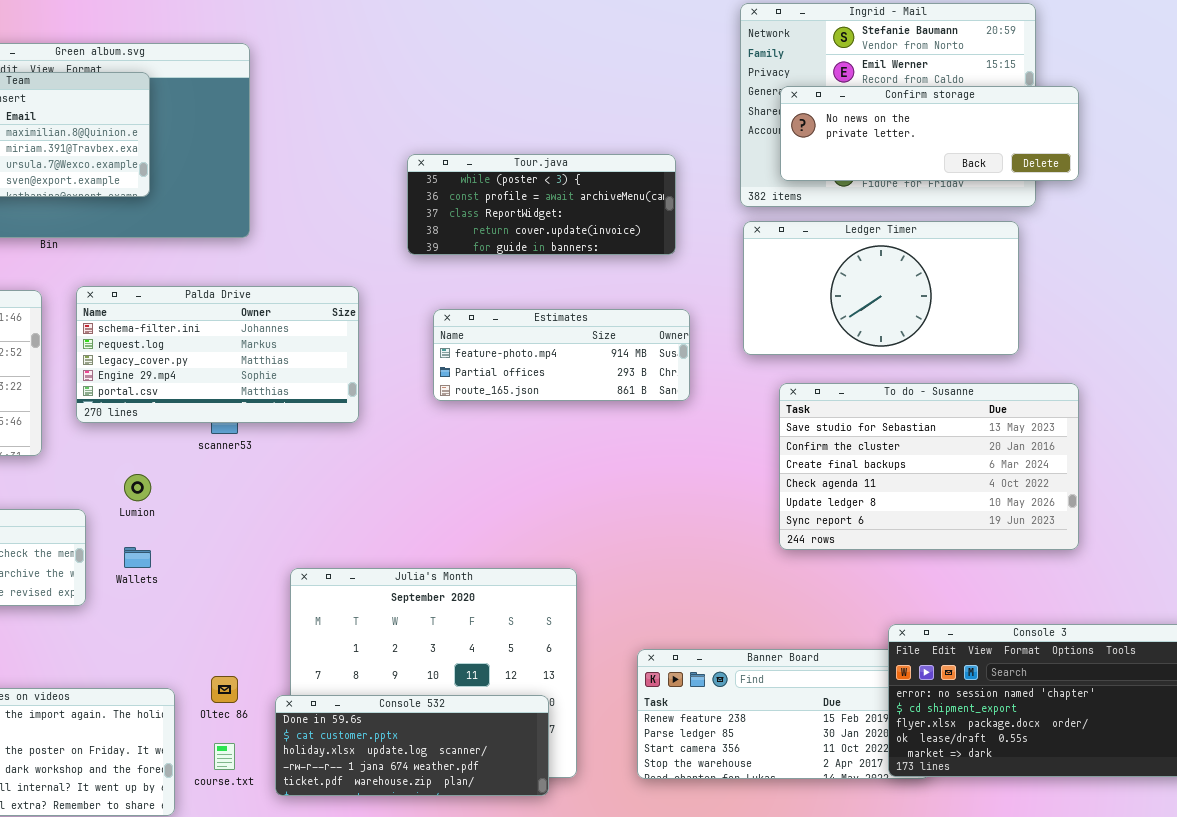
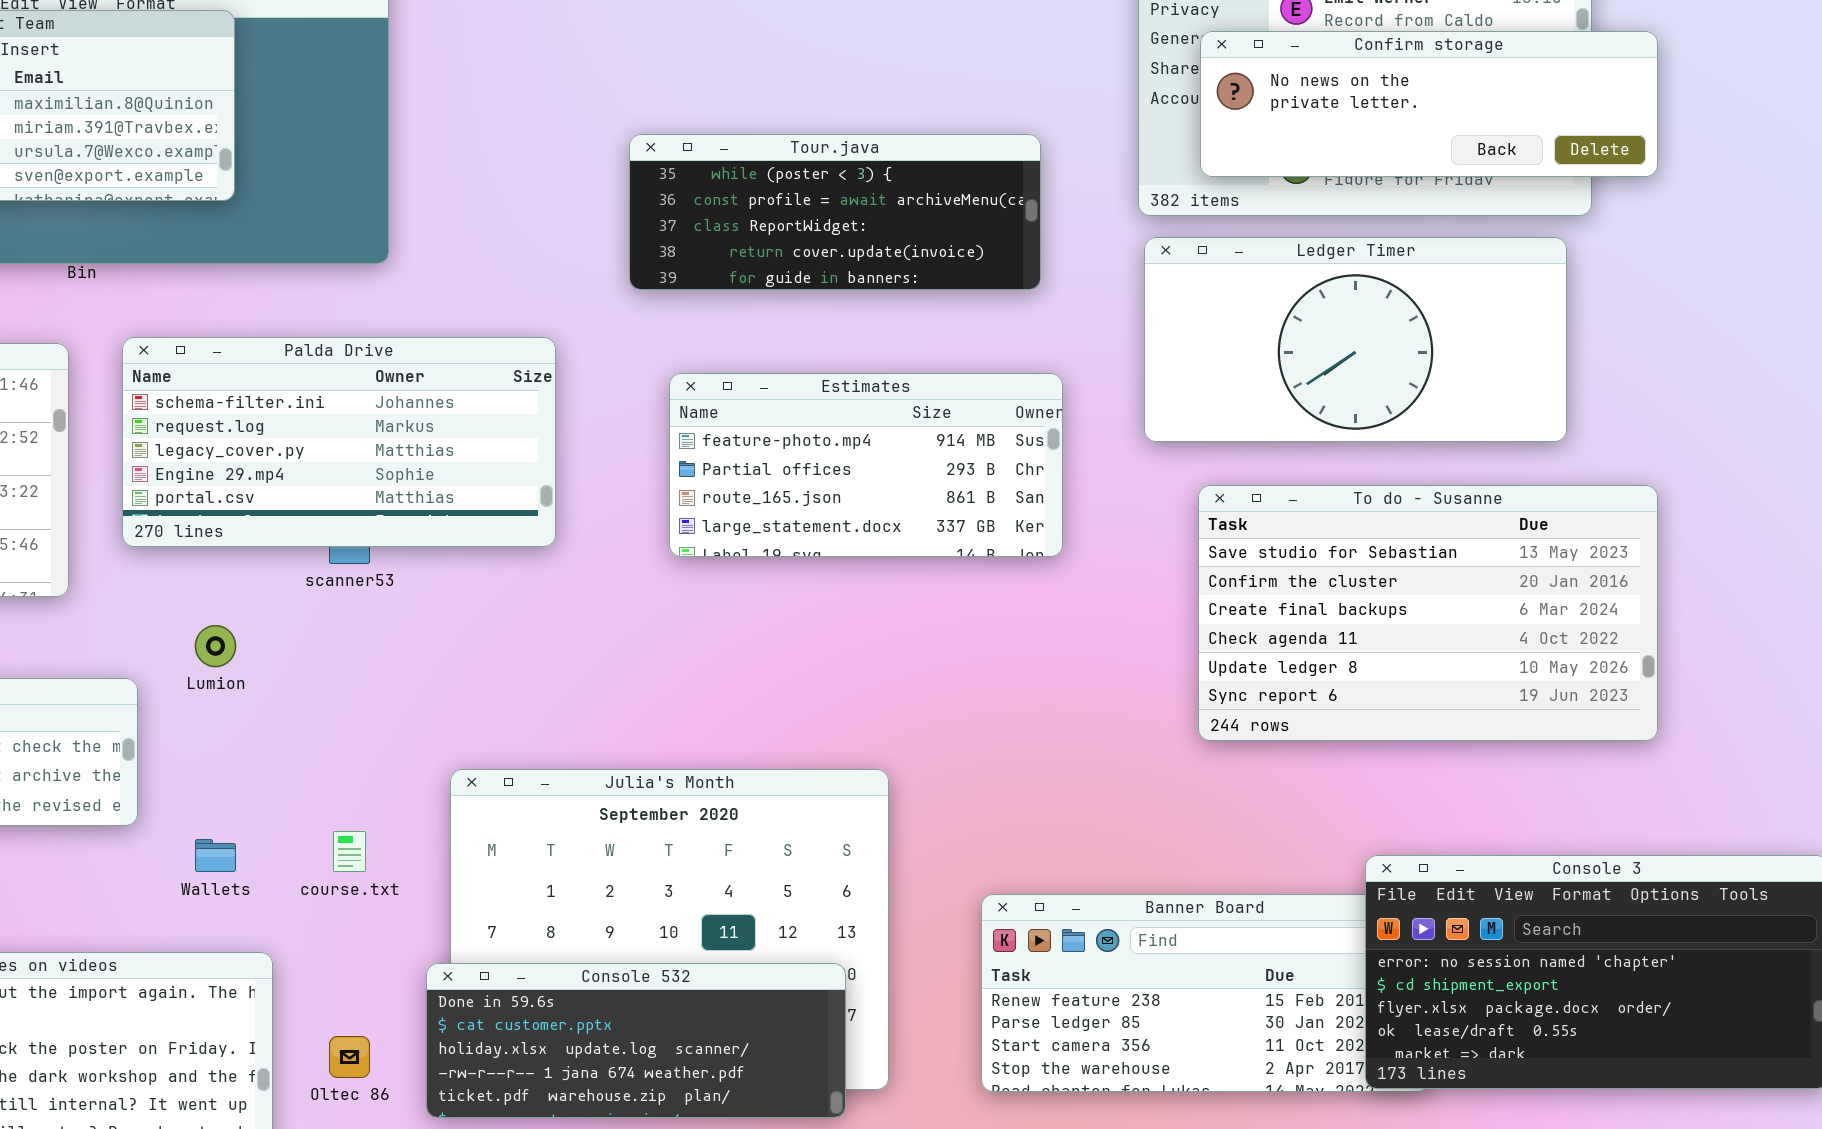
Estimates: [433,309,690,401] -> [669,373,1063,557], resized
Wallets: [124,547,151,568] -> [195,839,236,872], moved
Oltec 86: [211,676,238,703] -> [329,1036,370,1078], moved
course.txt: [214,743,235,770] -> [333,831,366,872], moved

